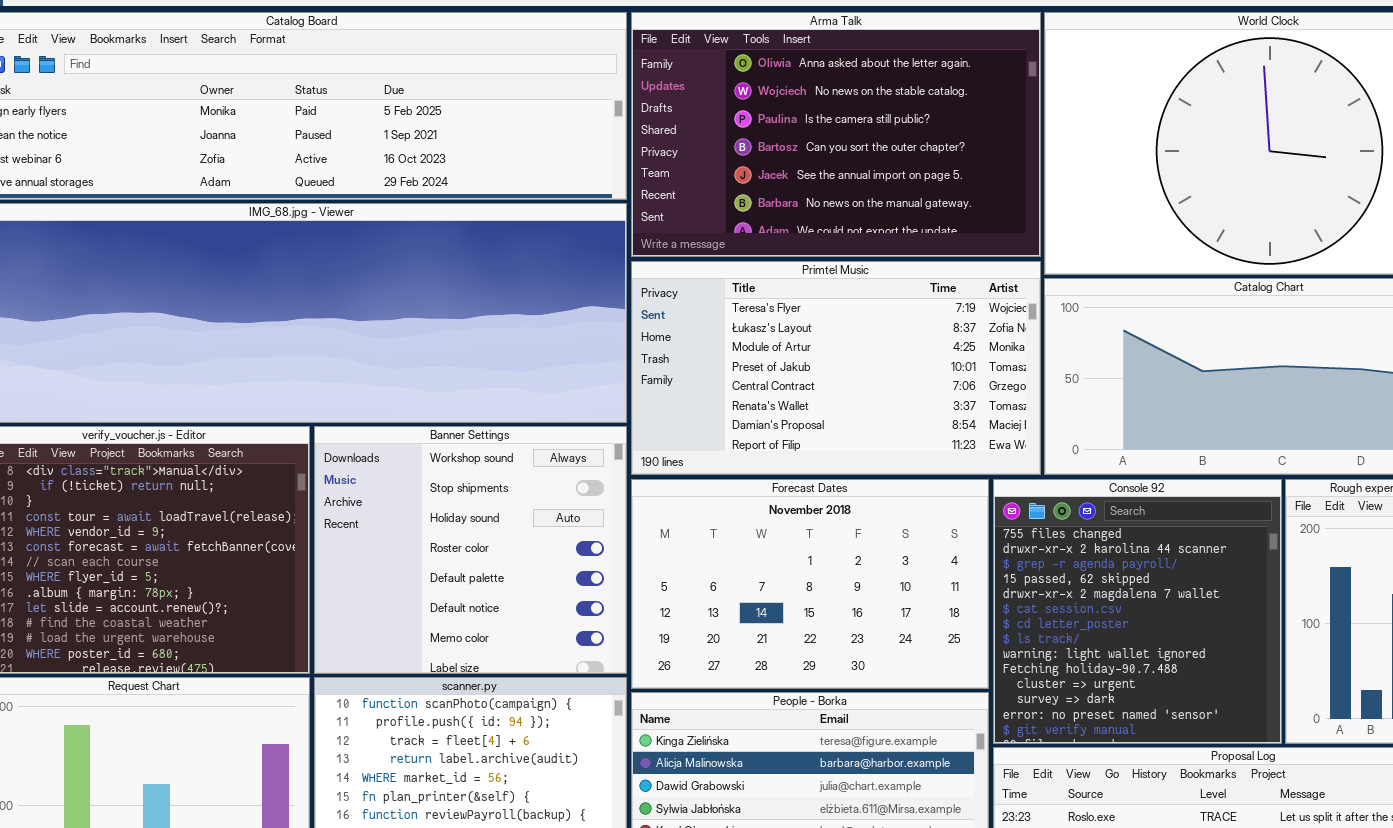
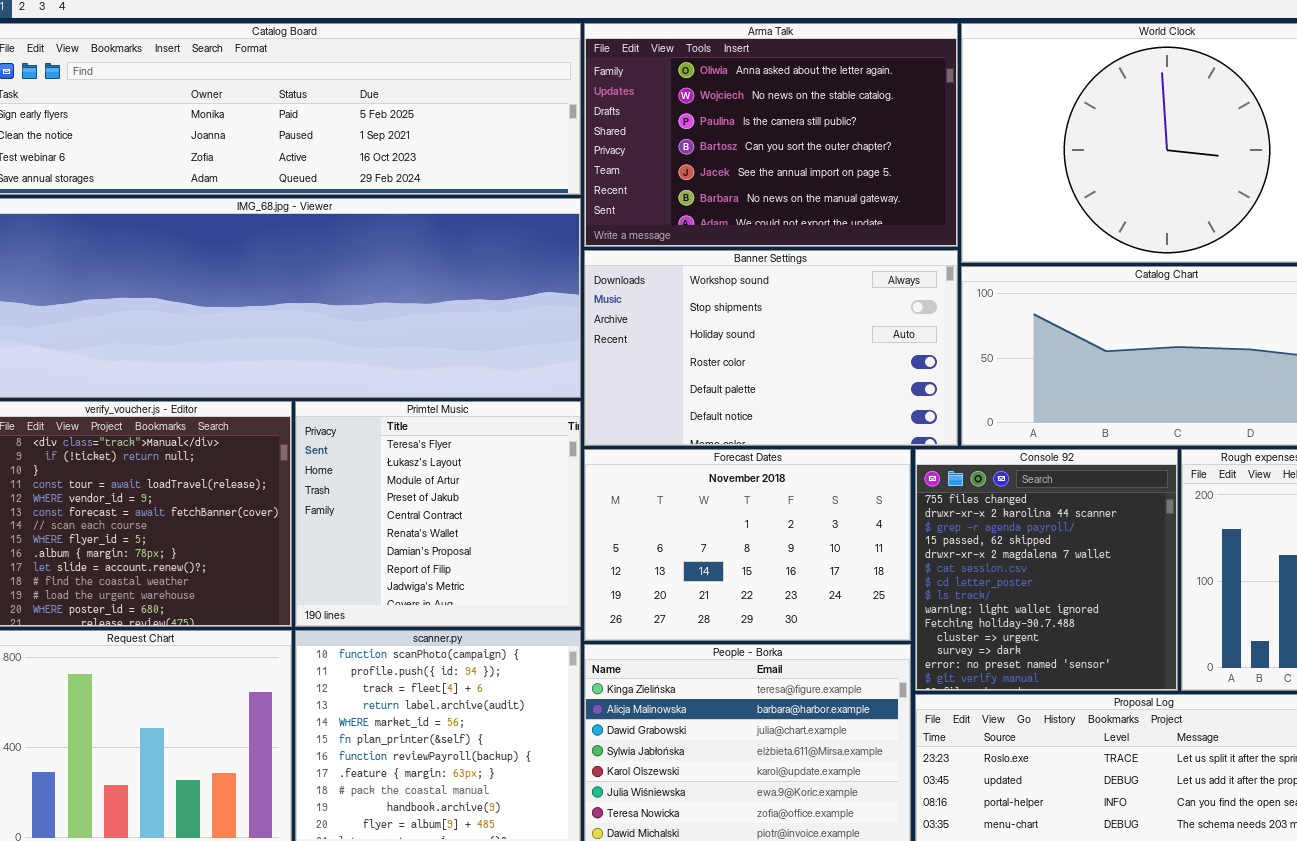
Primtel Music: [631,261,1041,475] -> [295,401,581,627], moved, resized
Banner Settings: [314,426,627,674] -> [584,250,958,446], moved, resized

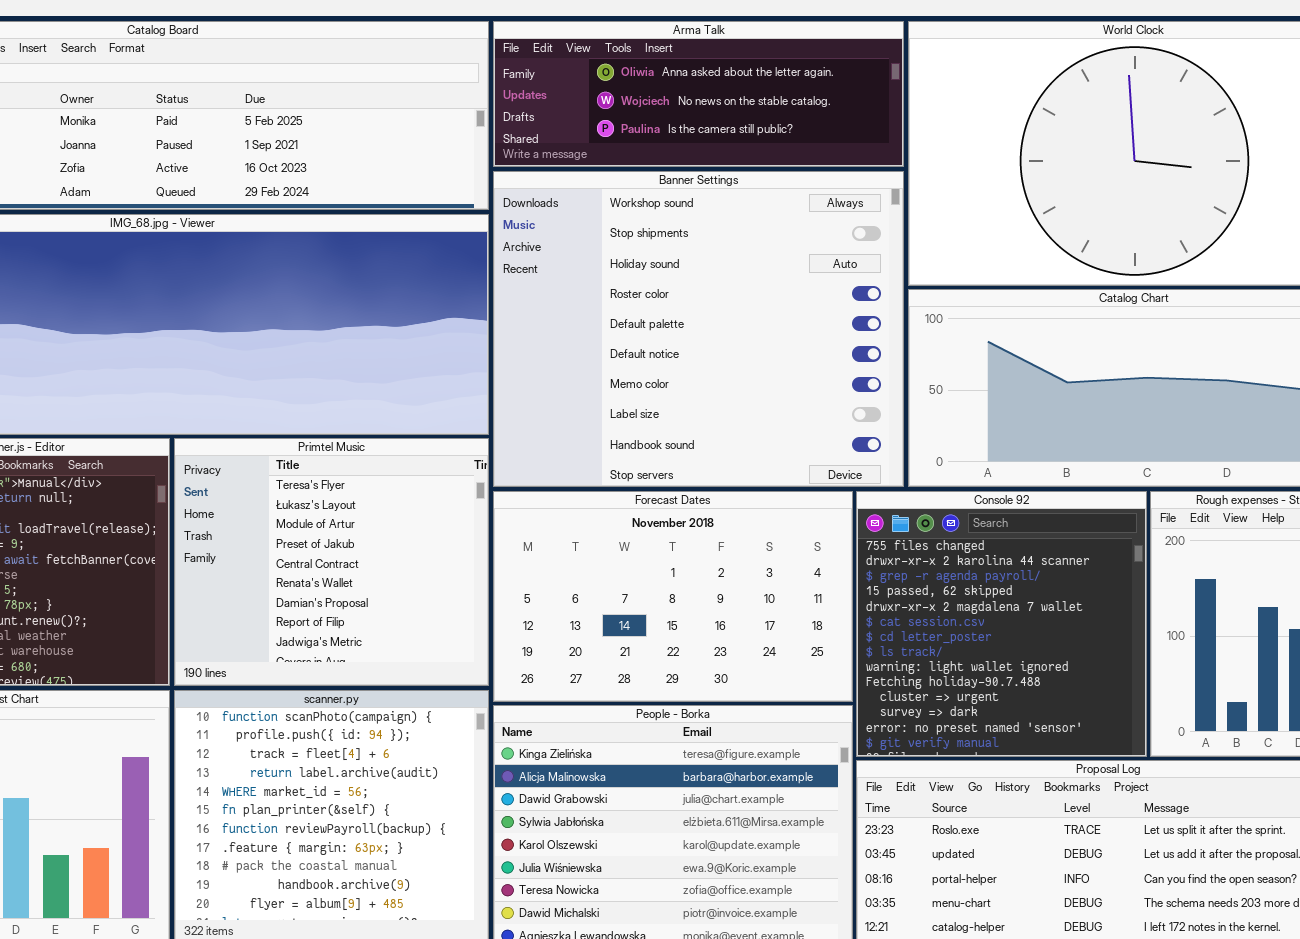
Arma Talk: [584,23,958,247] -> [493,21,904,167], resized
Banner Settings: [584,250,958,446] -> [493,171,904,487], resized

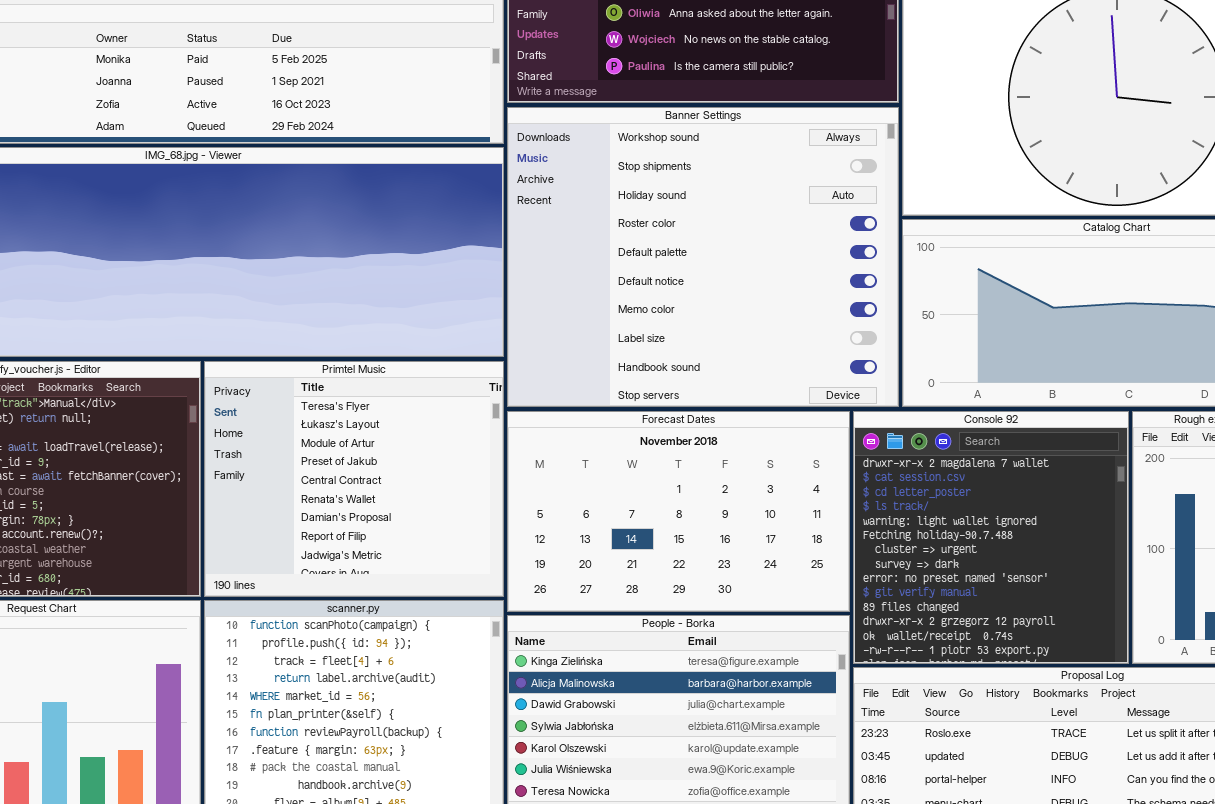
Console 92: [856,491,1147,757] -> [853,411,1129,664], scrolled down 4 rows

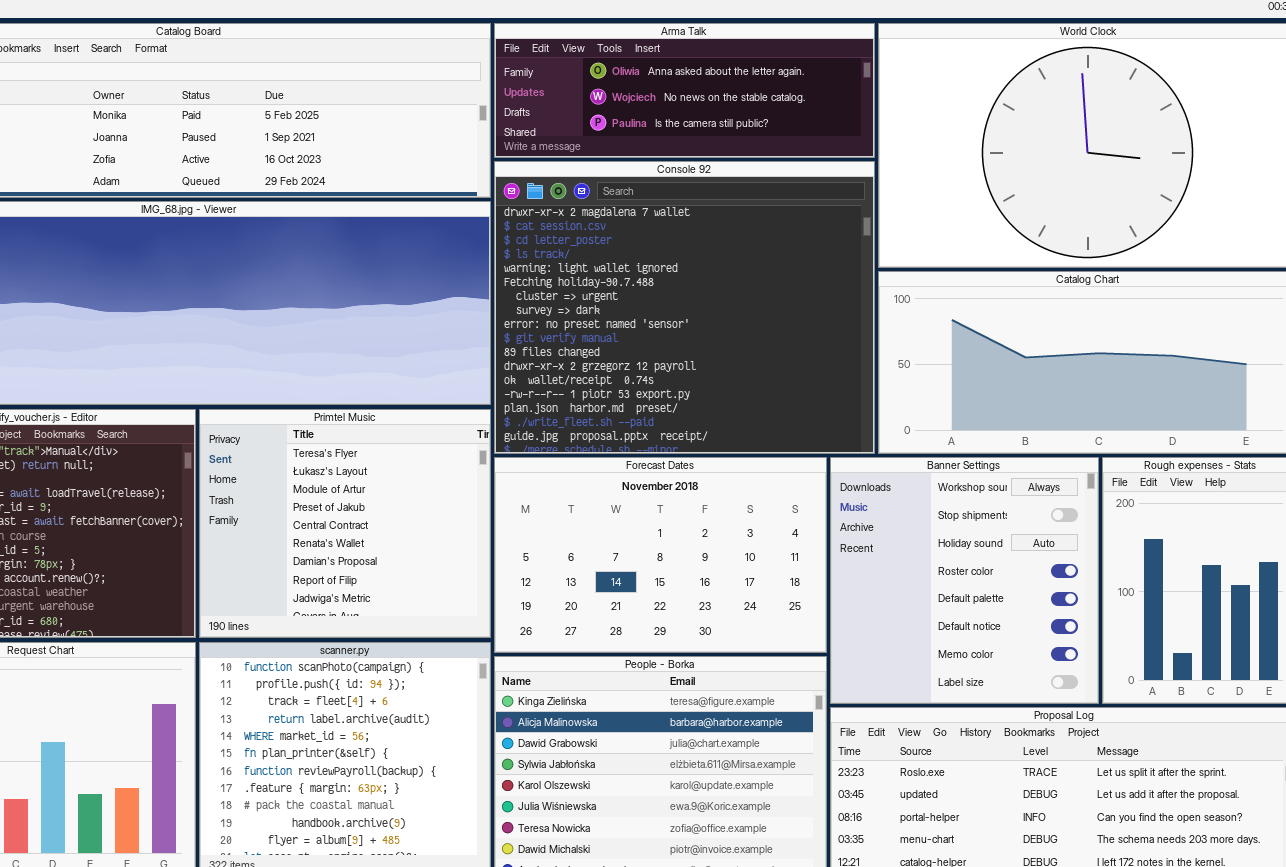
Banner Settings: [507,107,899,407] -> [830,457,1099,704], moved, resized
Console 92: [853,411,1129,664] -> [494,161,875,454], moved, resized

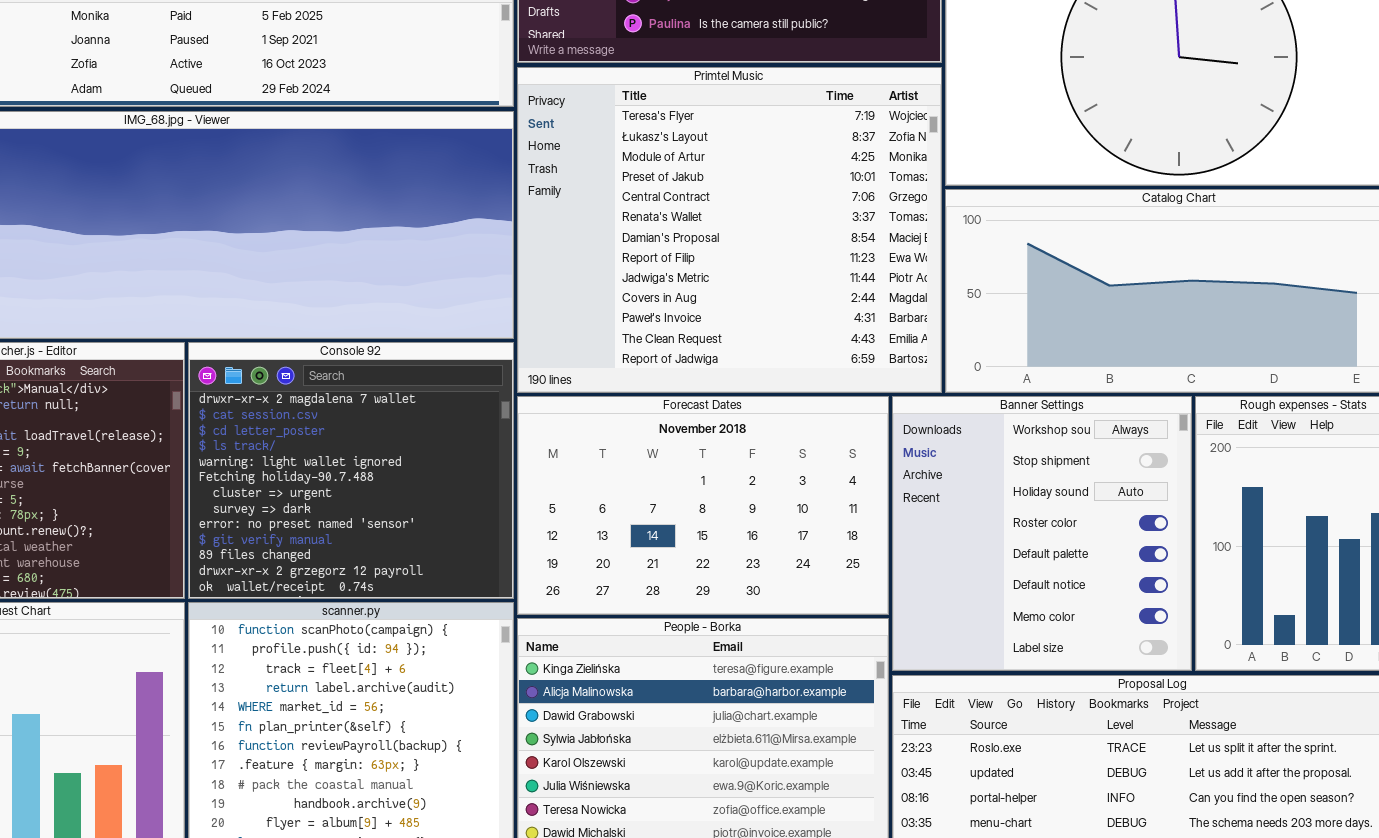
Console 92: [494,161,875,454] -> [188,342,514,599], moved, resized
Primtel Music: [199,409,491,638] -> [517,67,942,393], moved, resized

